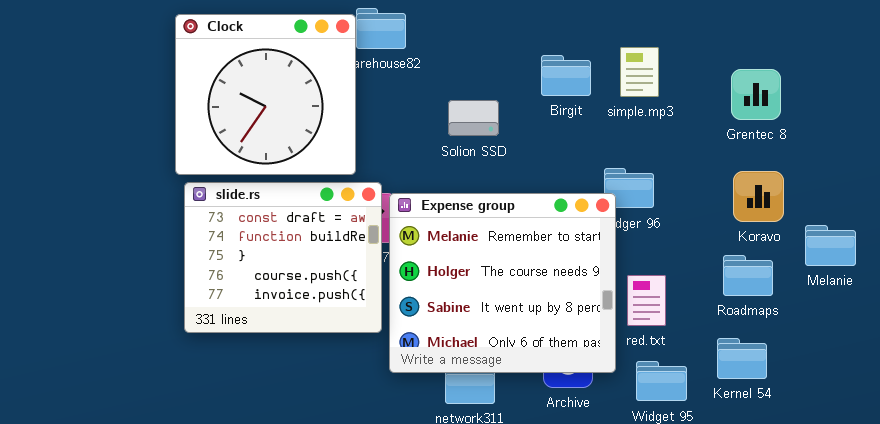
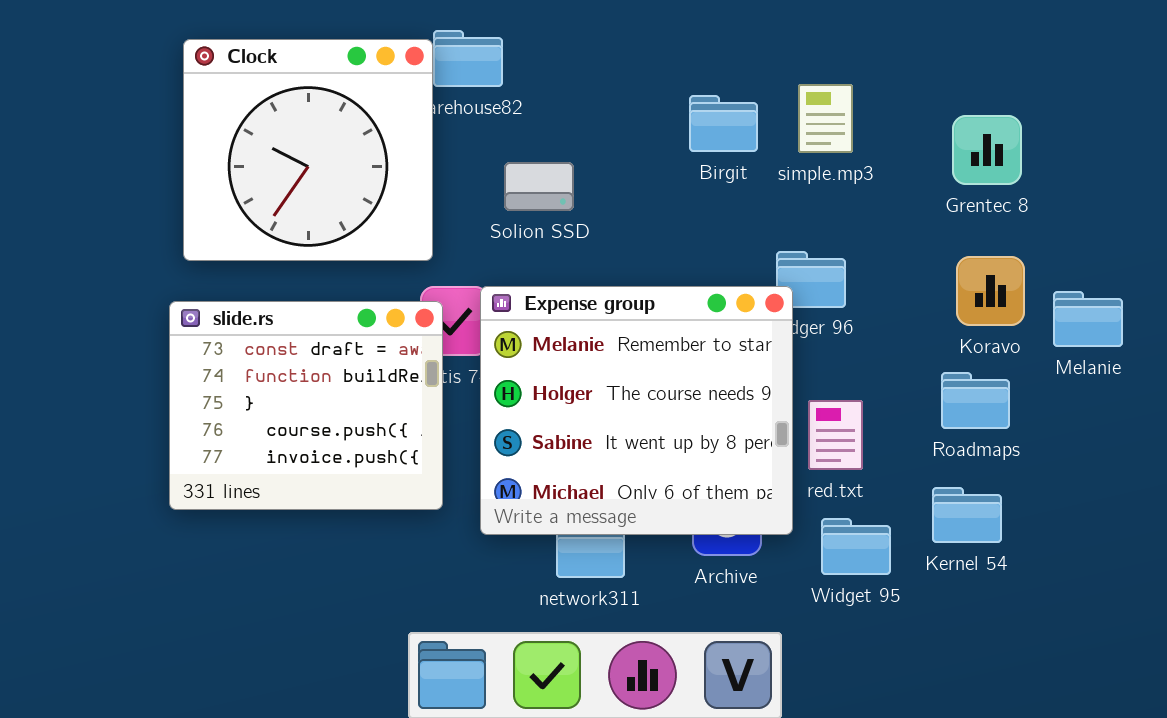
Solion SSD: [448,100,499,136] -> [504,162,574,211], moved
slide.rs: [184,182,382,333] -> [169,301,443,510], moved
Melanie: [805,225,856,266] -> [1053,291,1123,347], moved

